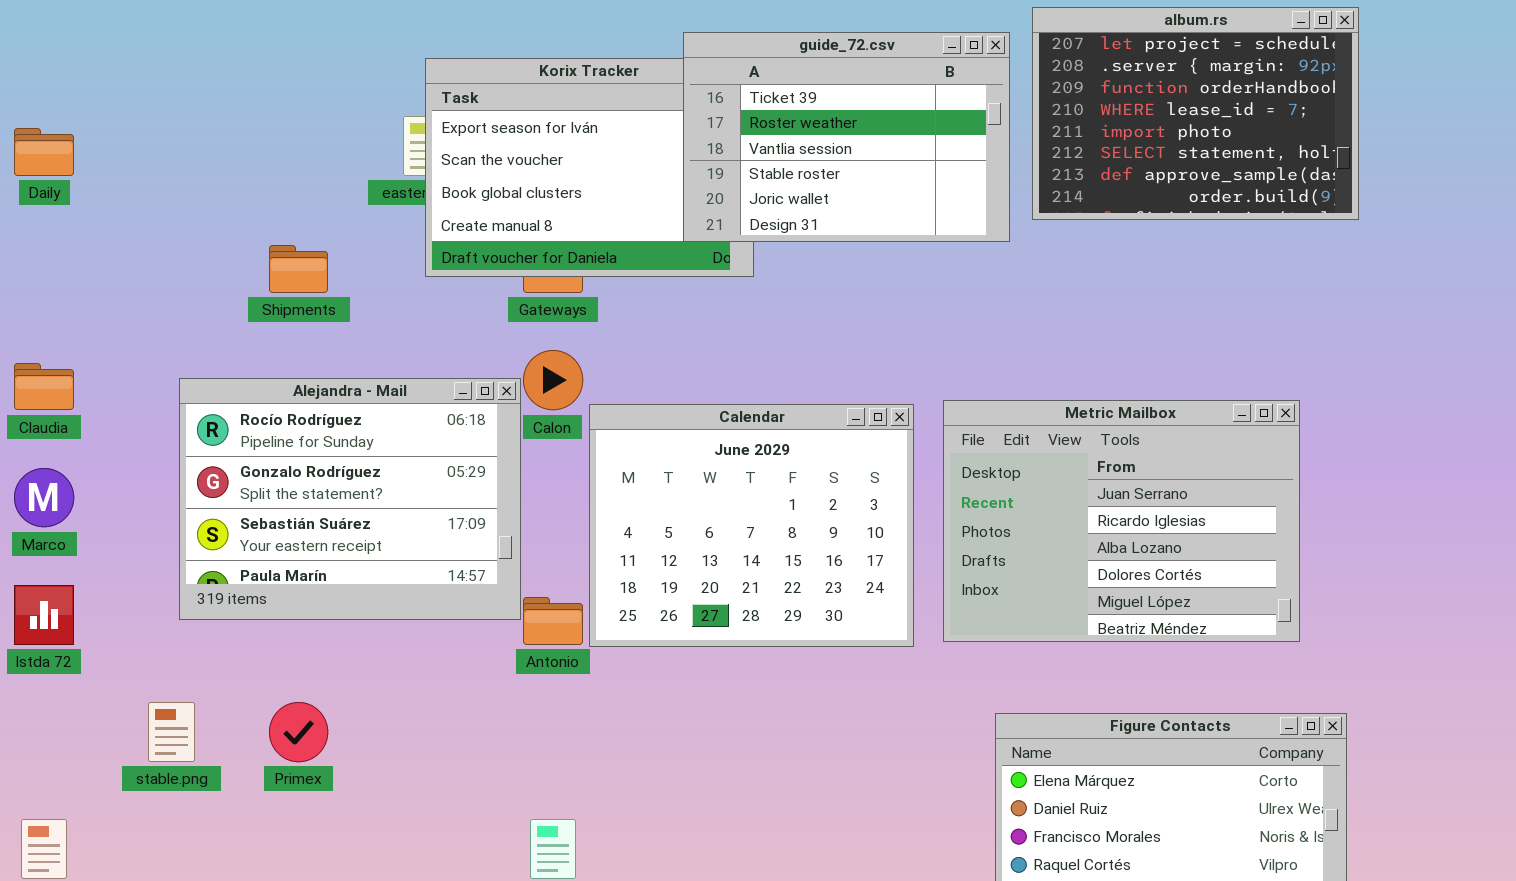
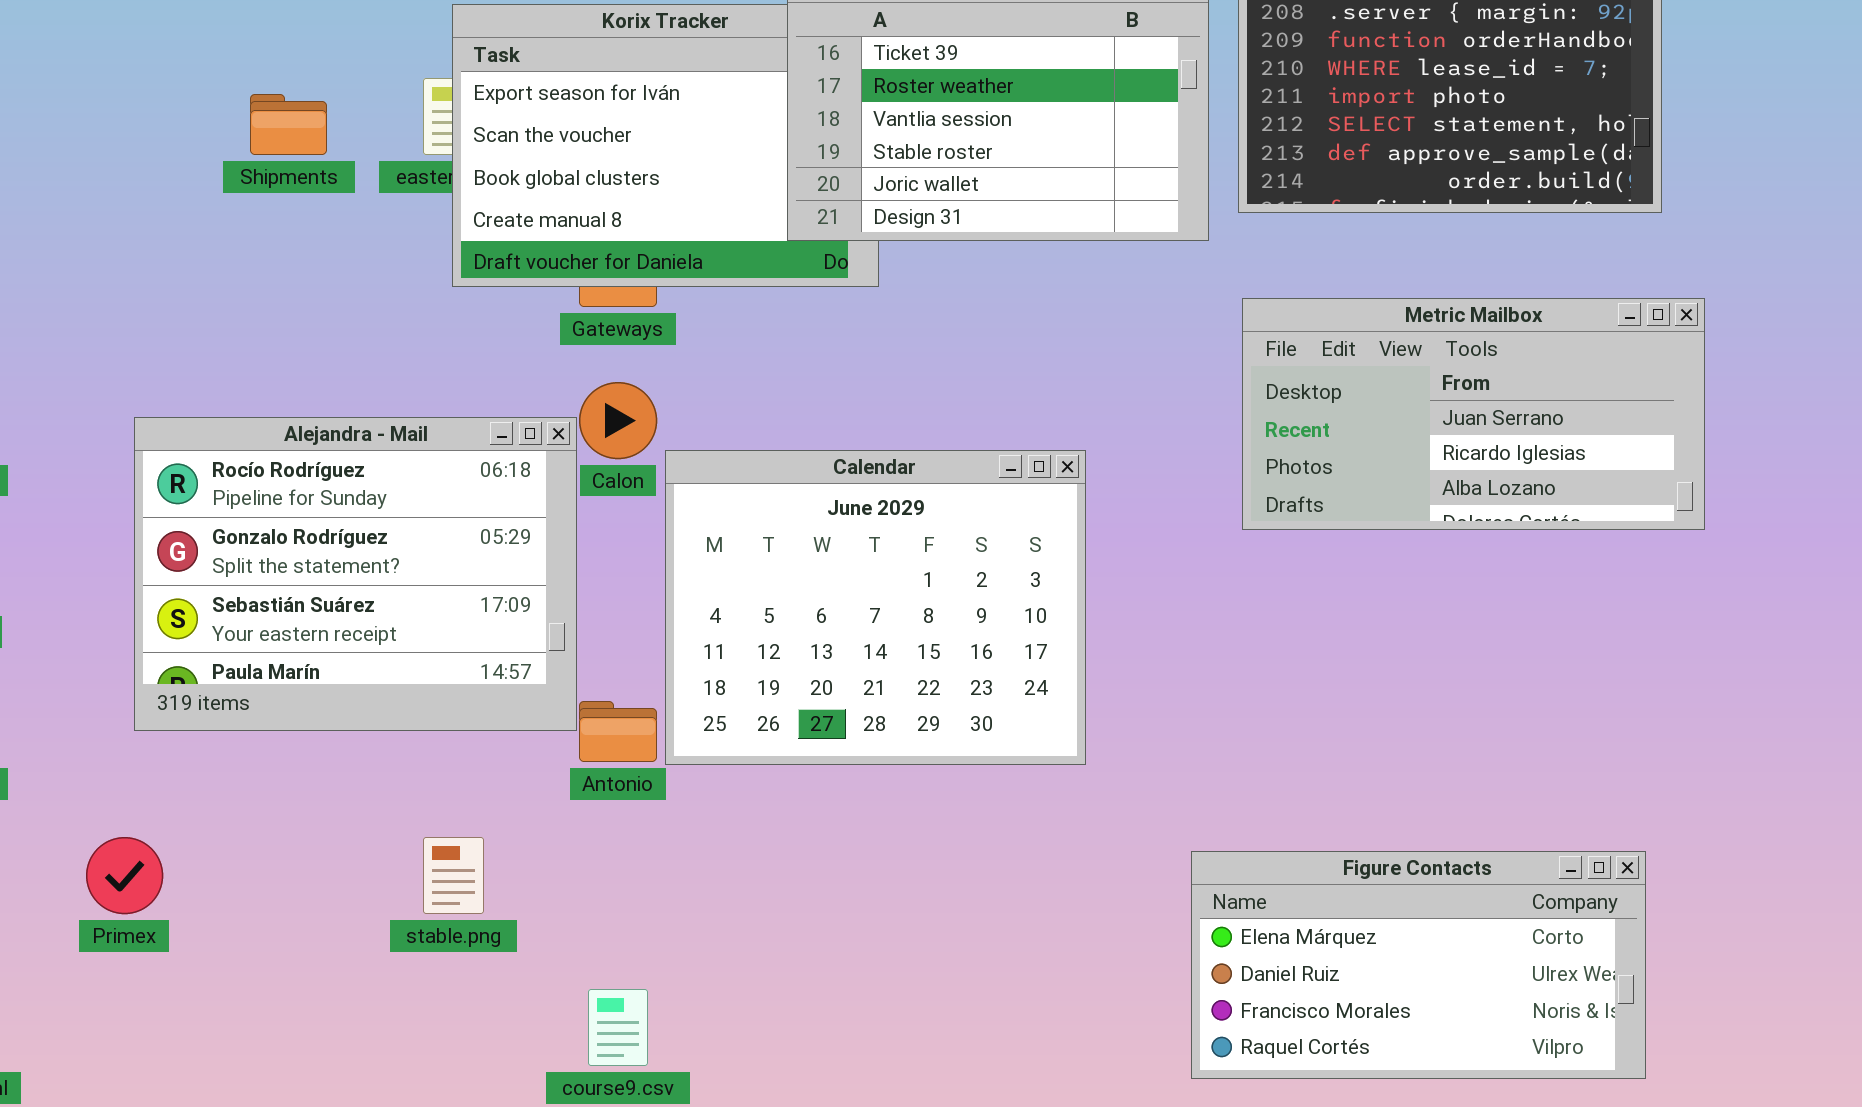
Shipments: [269,245,328,293] -> [250,94,327,155], moved
Metric Mailbox: [943,400,1300,642] -> [1242,298,1705,530], moved, resized
stable.png: [148,702,195,762] -> [423,837,484,914], moved
Primex: [269,702,328,762] -> [86,837,163,914], moved

